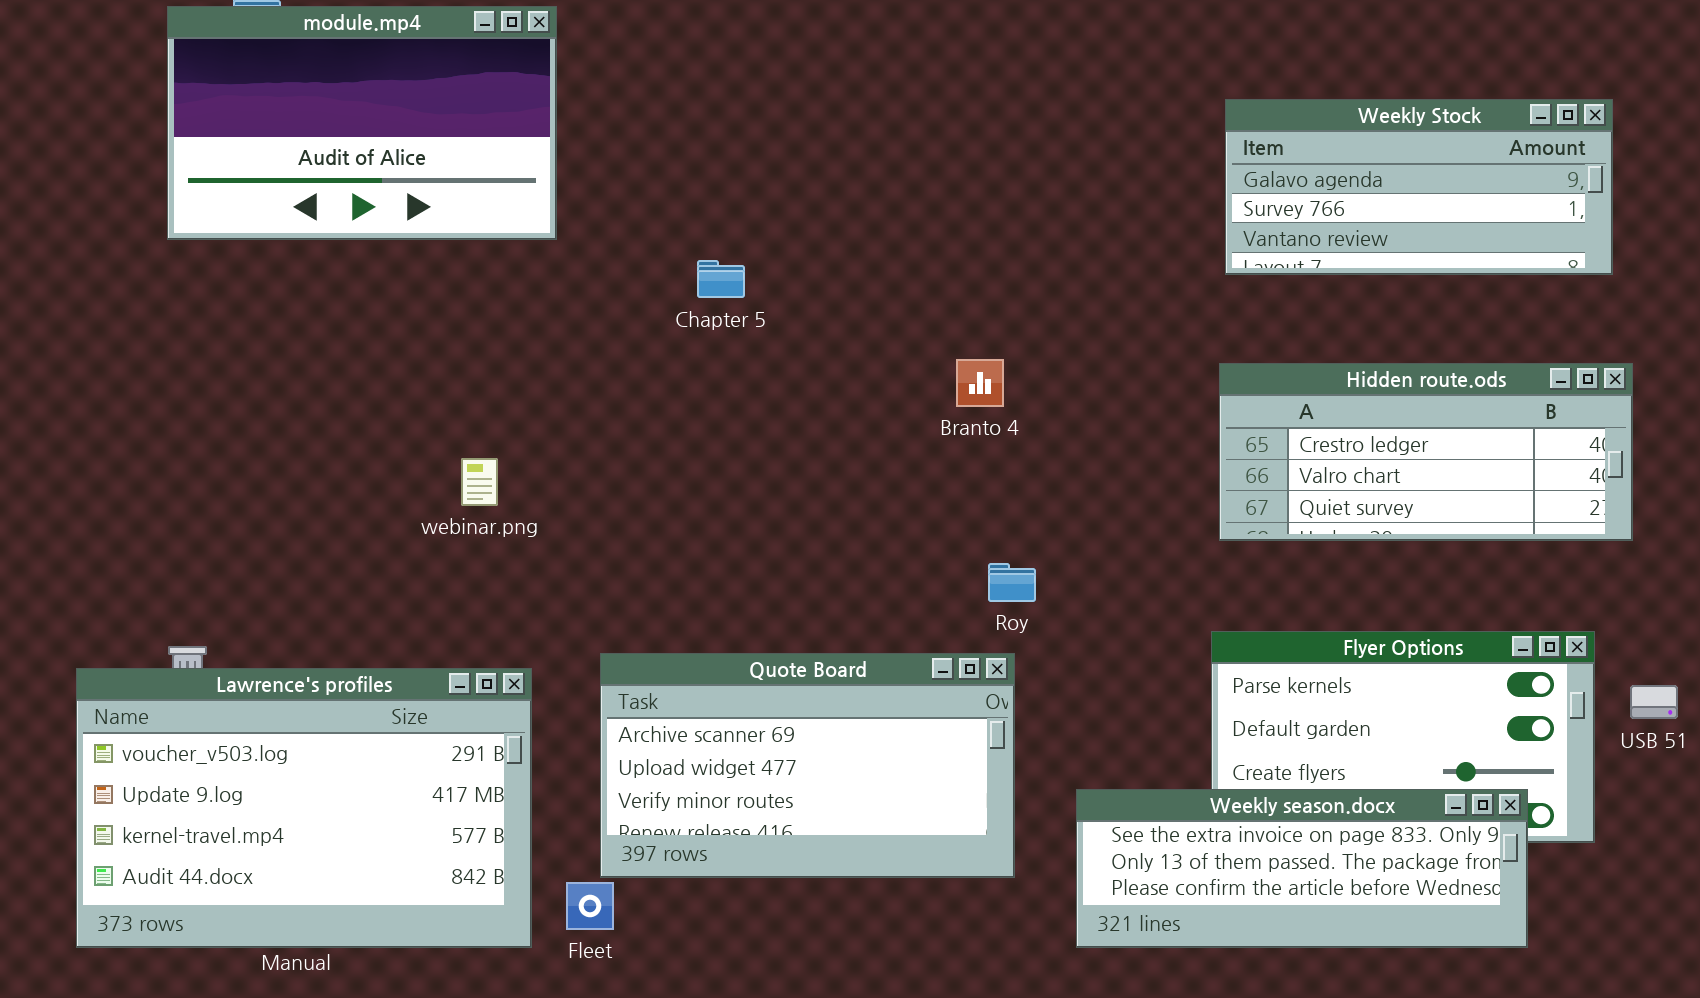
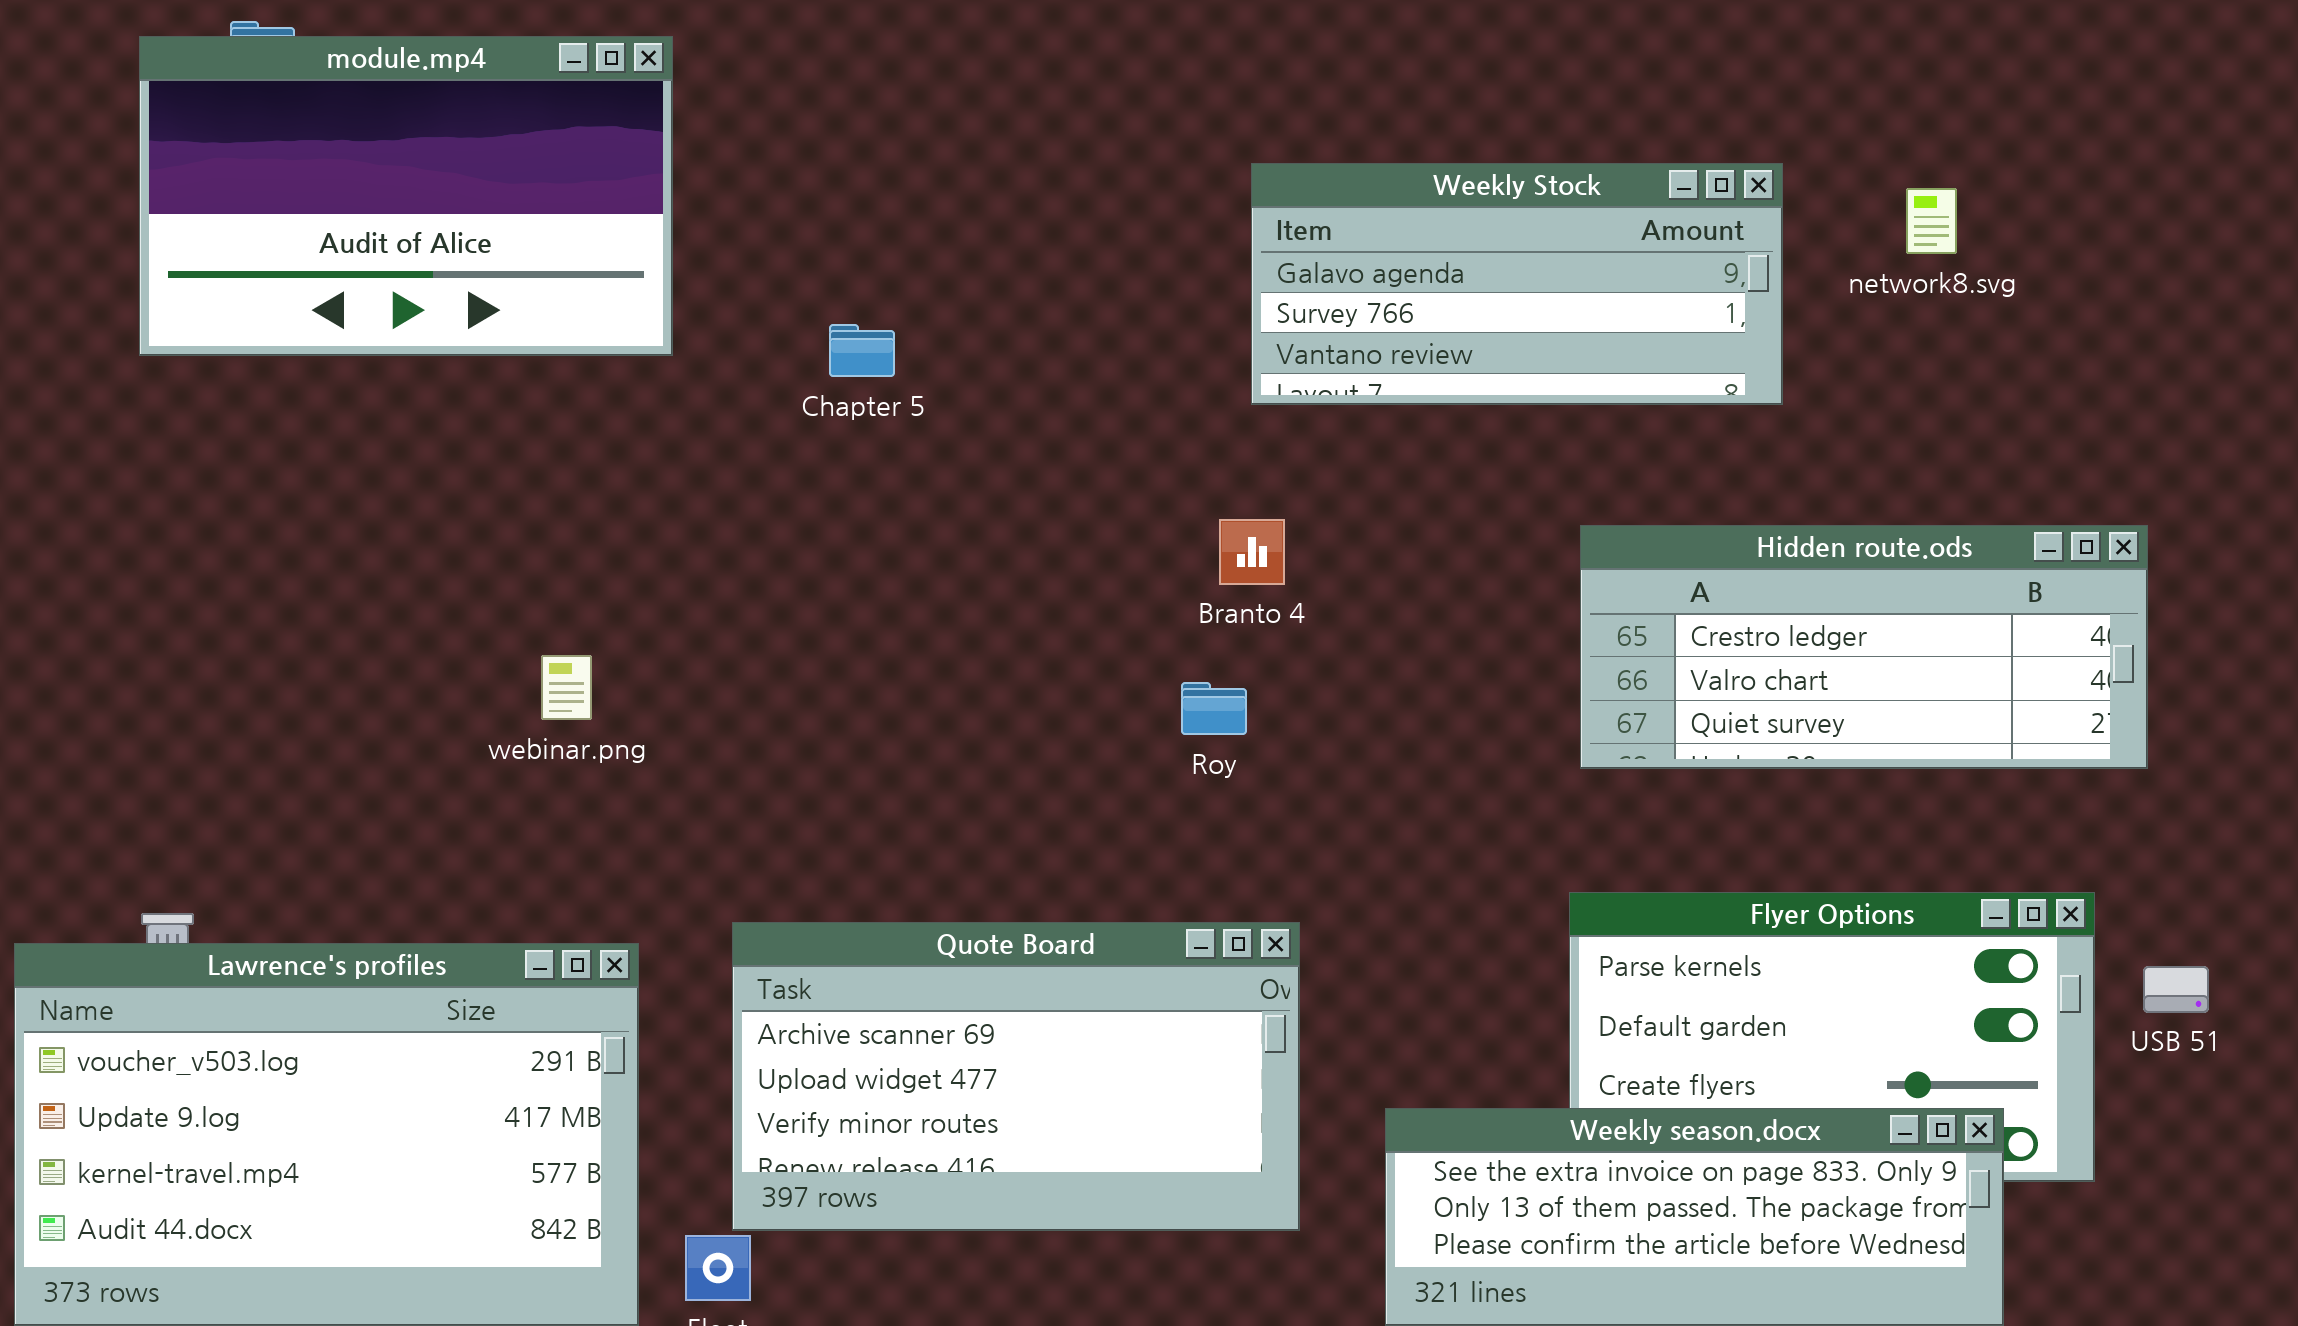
Weekly Stock: [1225,99,1613,275] -> [1251,163,1783,405], moved
Chapter 5: [697,260,745,298] -> [829,324,895,377], moved
Roy: [988,563,1036,602] -> [1181,682,1247,735], moved

